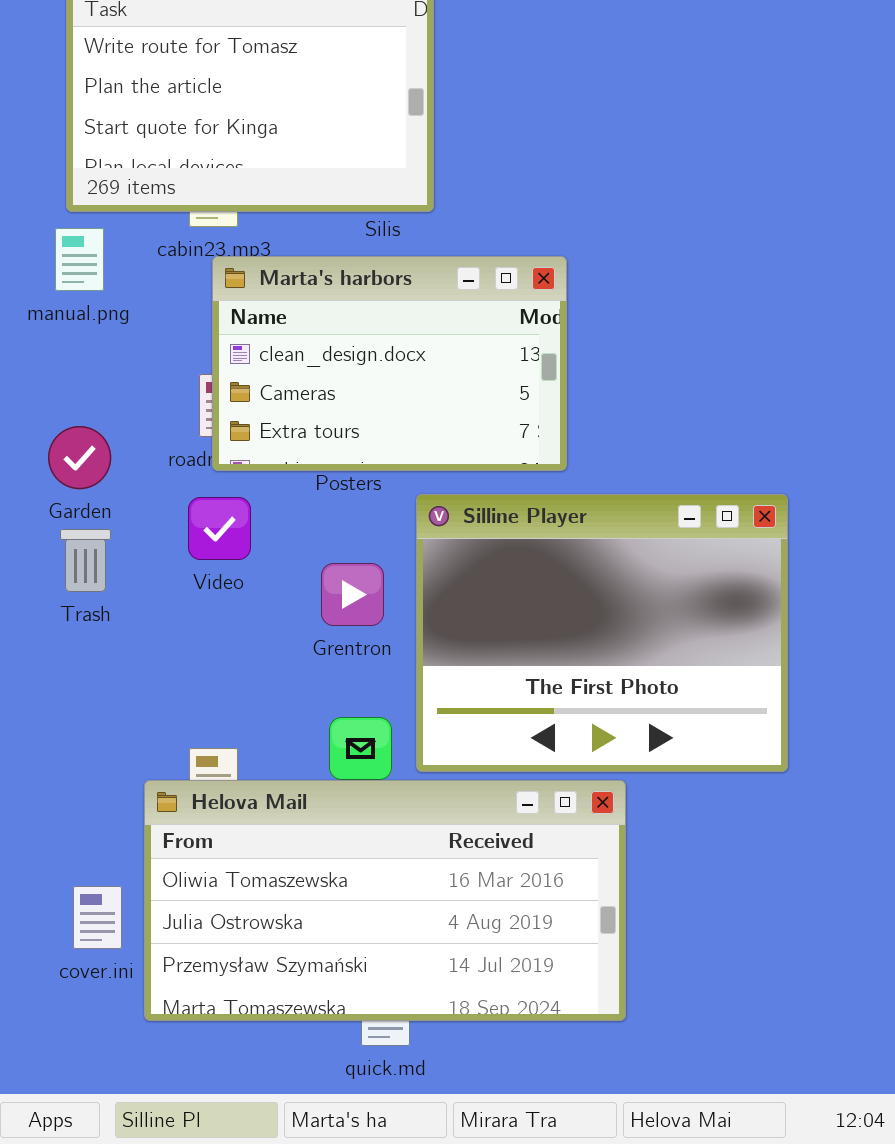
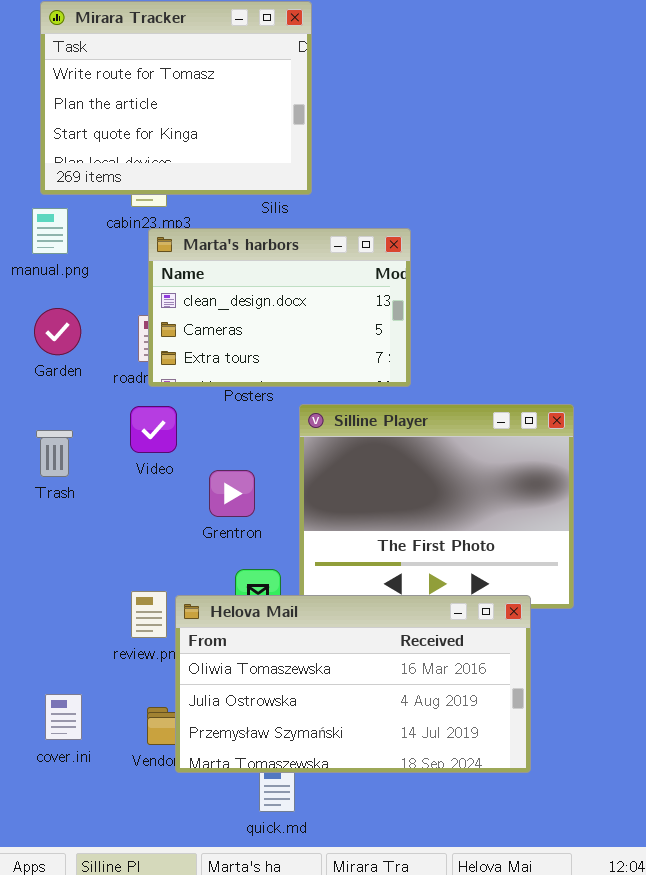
Garden: [48,426,111,489] -> [34,308,81,355], moved
Grentron: [321,563,384,626] -> [209,470,255,517], moved
Helova Mail: [144,780,626,1021] -> [175,595,531,773], moved

